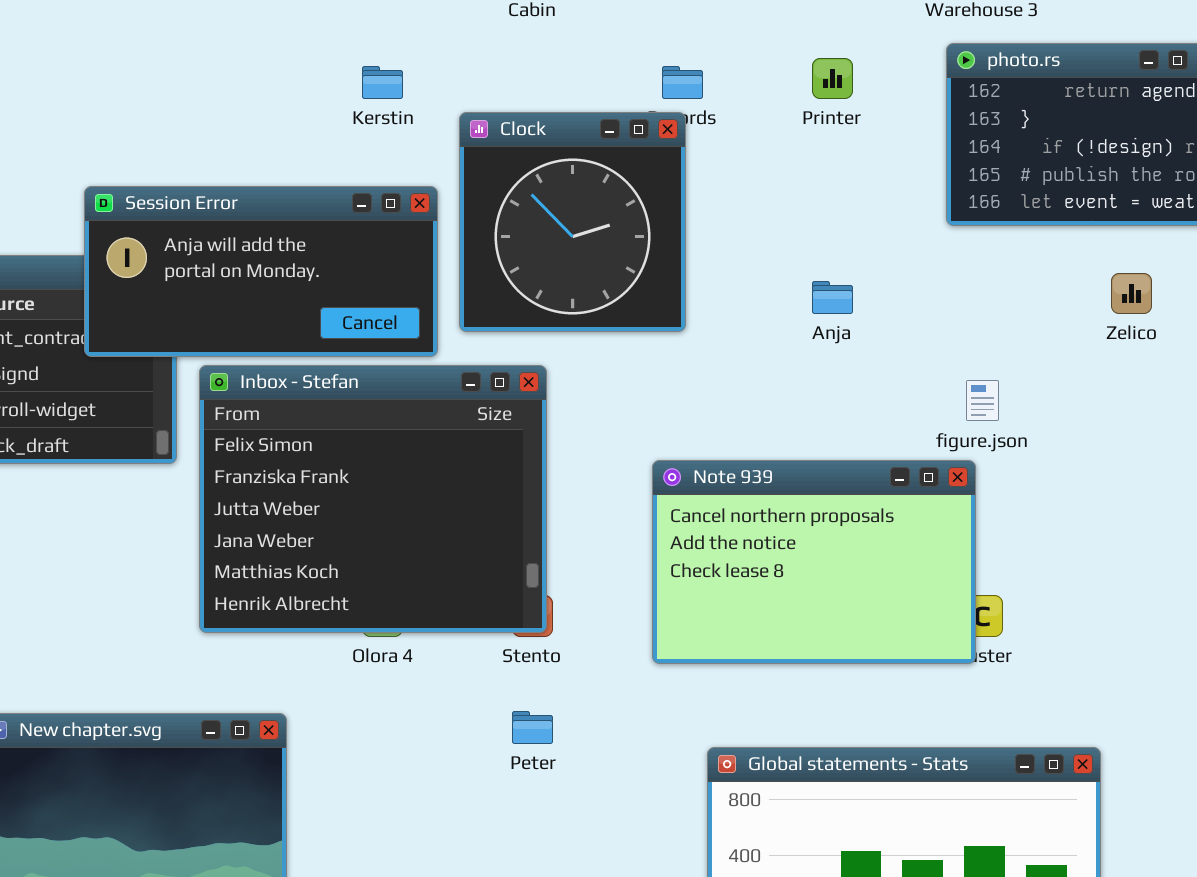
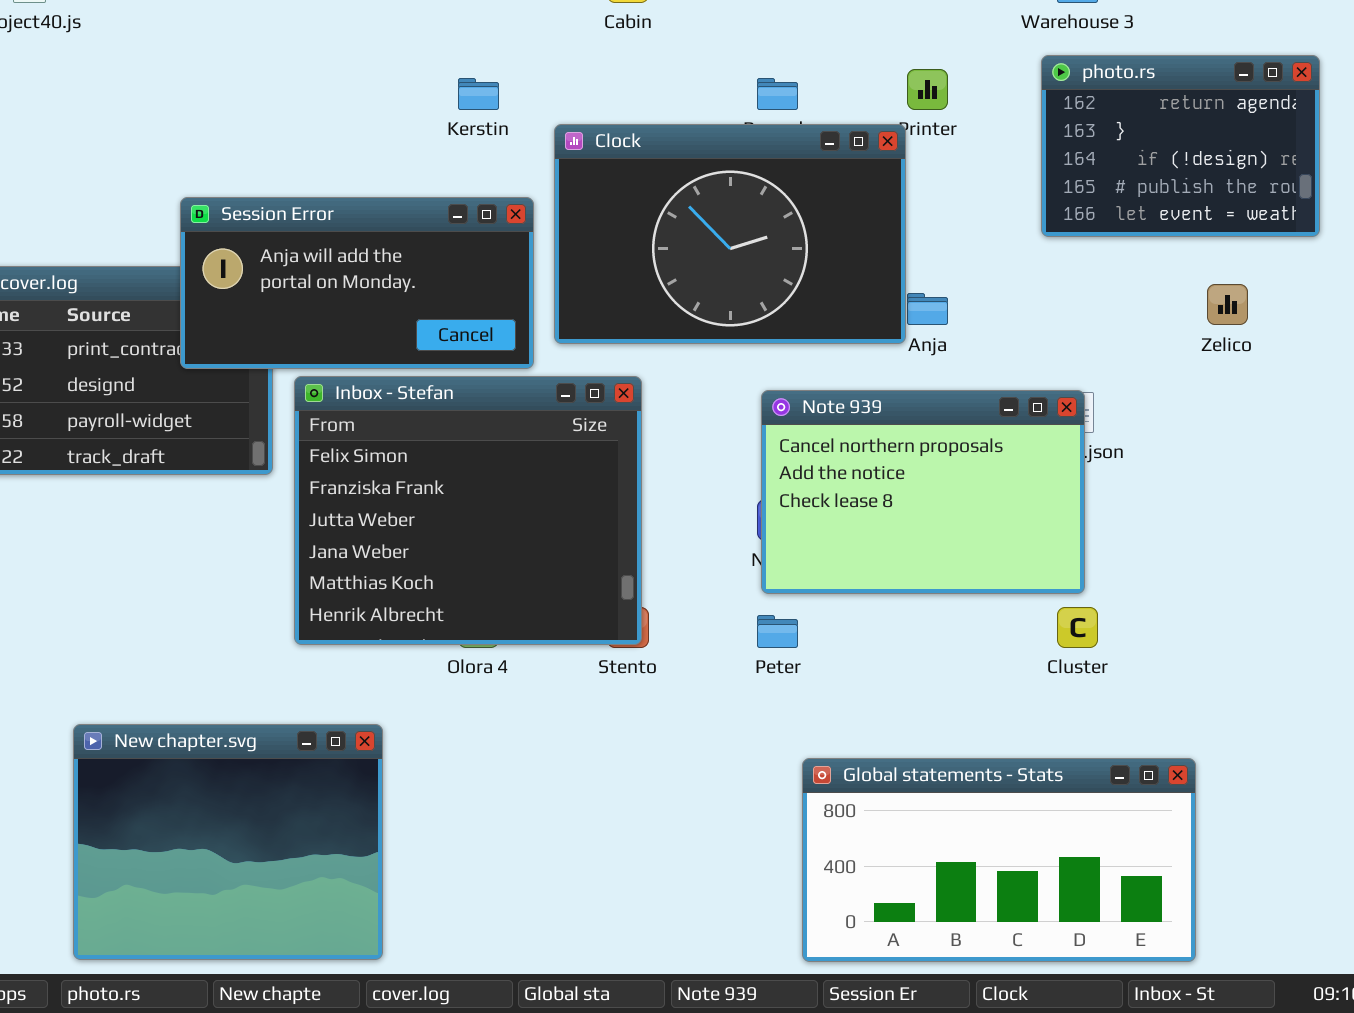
Clock: [459,112,686,332] -> [554,124,906,344], resized
Note 939: [652,460,976,664] -> [761,390,1085,594], moved
Peter: [512,711,553,744] -> [757,615,798,648], moved

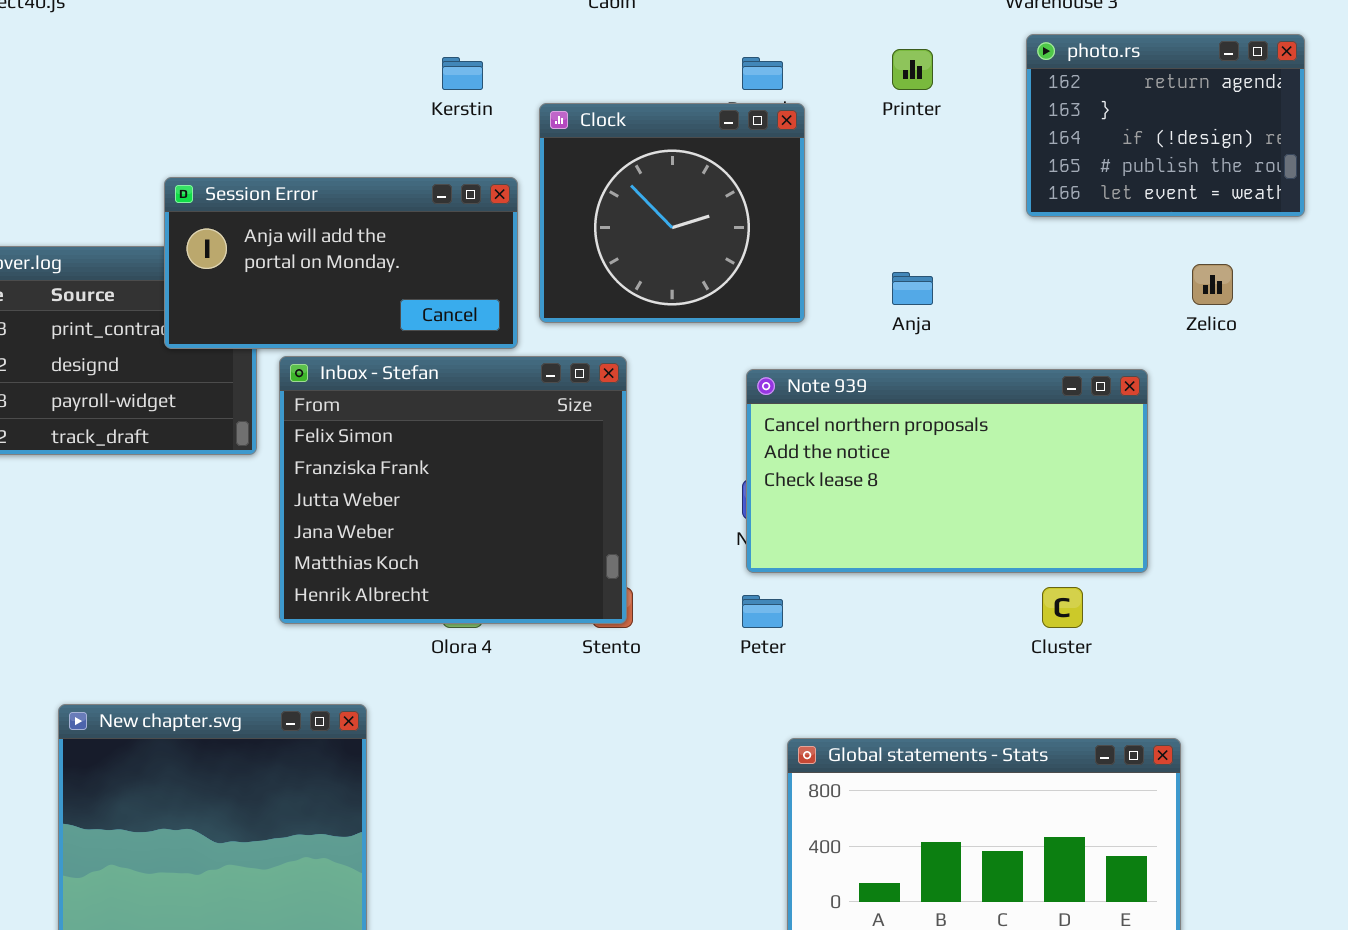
Clock: [554,124,906,344] -> [539,103,805,323], resized
Note 939: [761,390,1085,594] -> [746,369,1148,573], resized

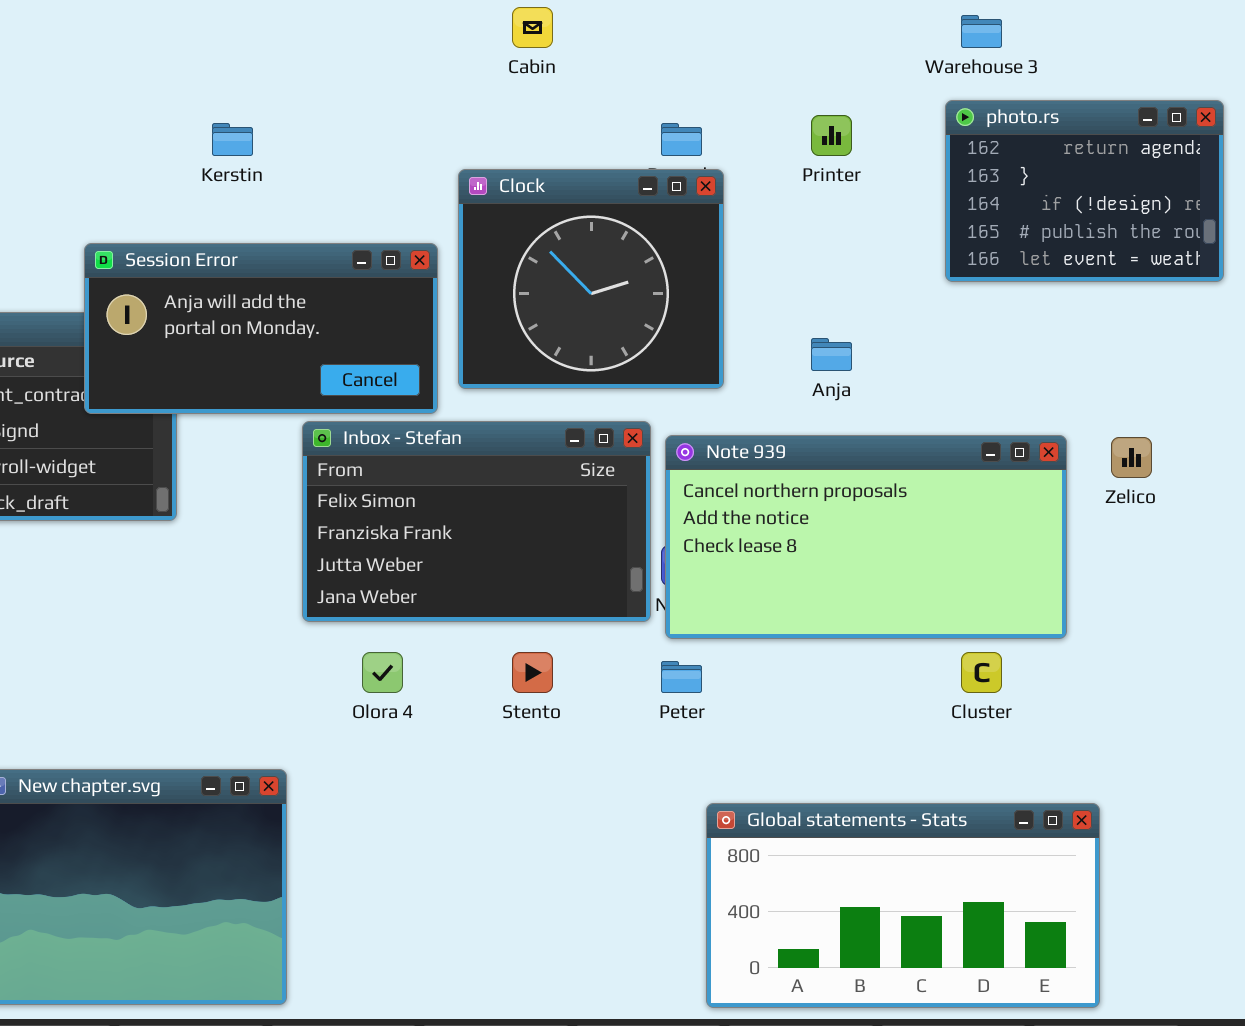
Kerstin: [442,57,483,90] -> [212,123,253,156], moved
Zelico: [1192,264,1233,305] -> [1111,437,1152,478], moved
Inbox - Stefan: [279,356,627,624] -> [302,421,651,622], moved, resized

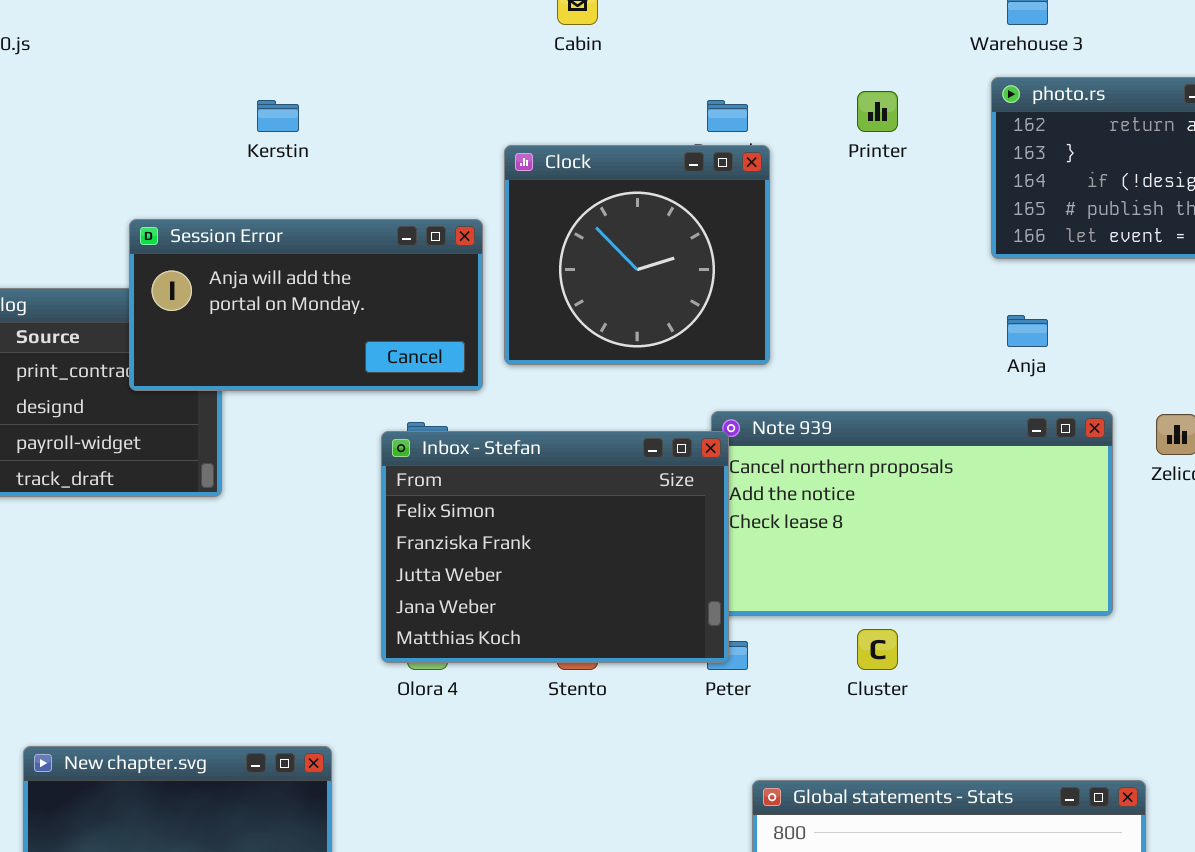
Anja: [811,338,852,371] -> [1007,315,1048,347], moved
Inbox - Stefan: [302,421,651,622] -> [381,431,729,663], moved, resized
Cluster: [961,652,1002,693] -> [857,629,898,670], moved

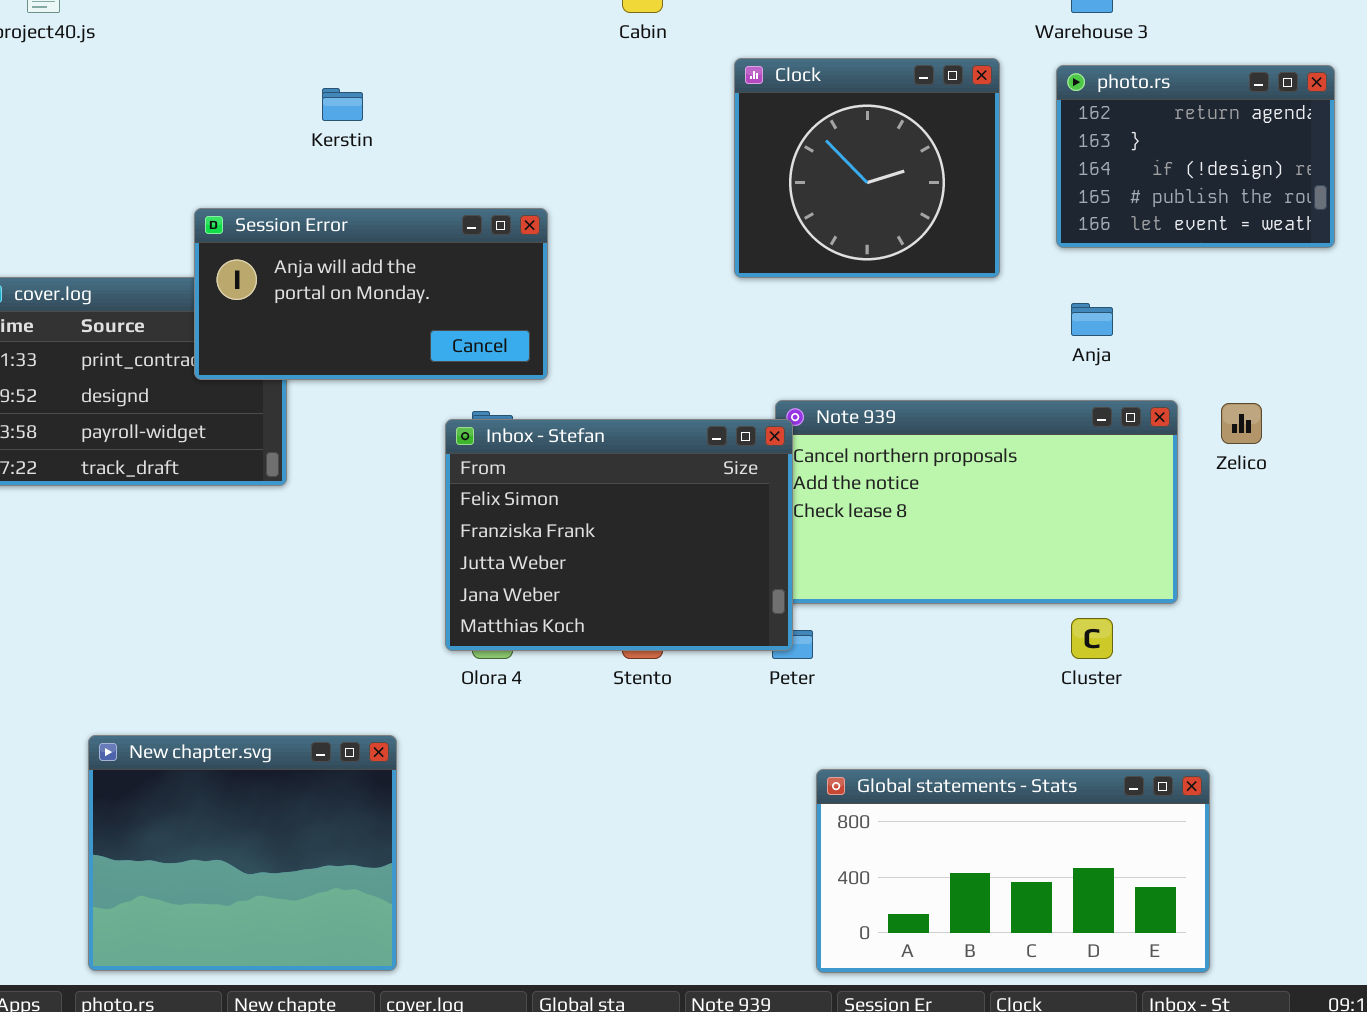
Clock: [504,145,770,365] -> [734,58,1000,278], moved
Cluster: [857,629,898,670] -> [1071,618,1113,659], moved

